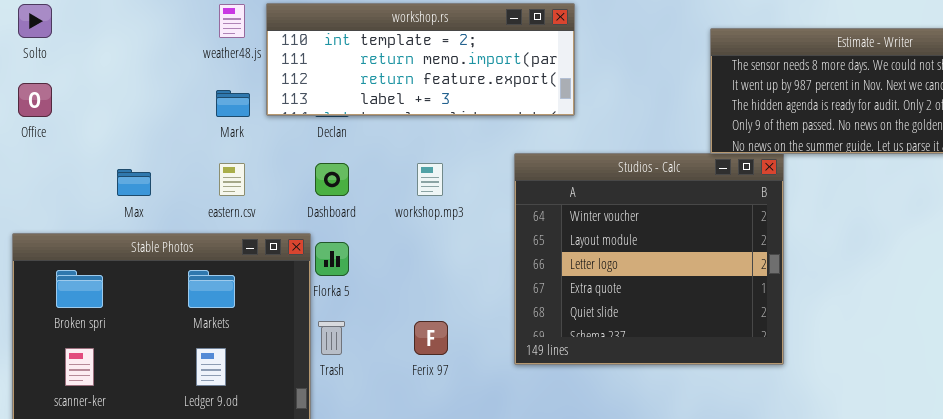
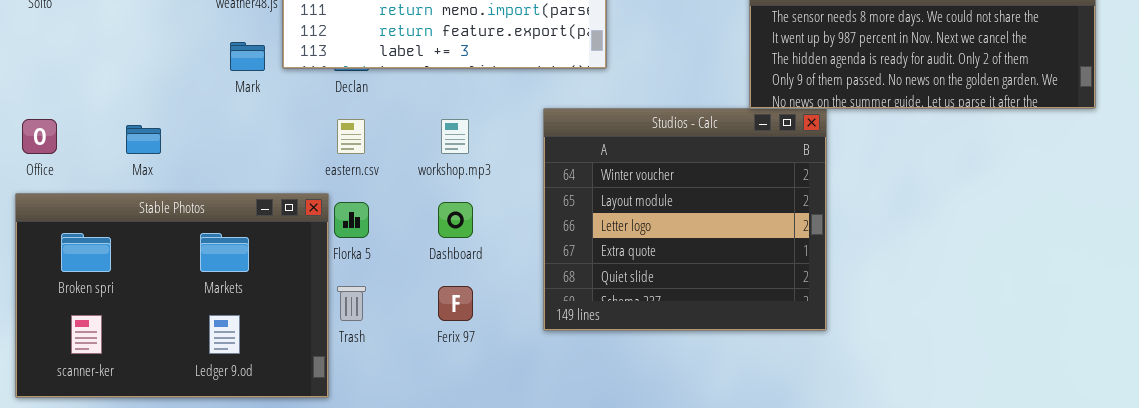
Office: [18,83,52,117] -> [22,119,57,154], moved
eastern.csv: [219,163,245,196] -> [337,119,365,154], moved
Dashboard: [315,163,349,196] -> [438,202,473,238], moved

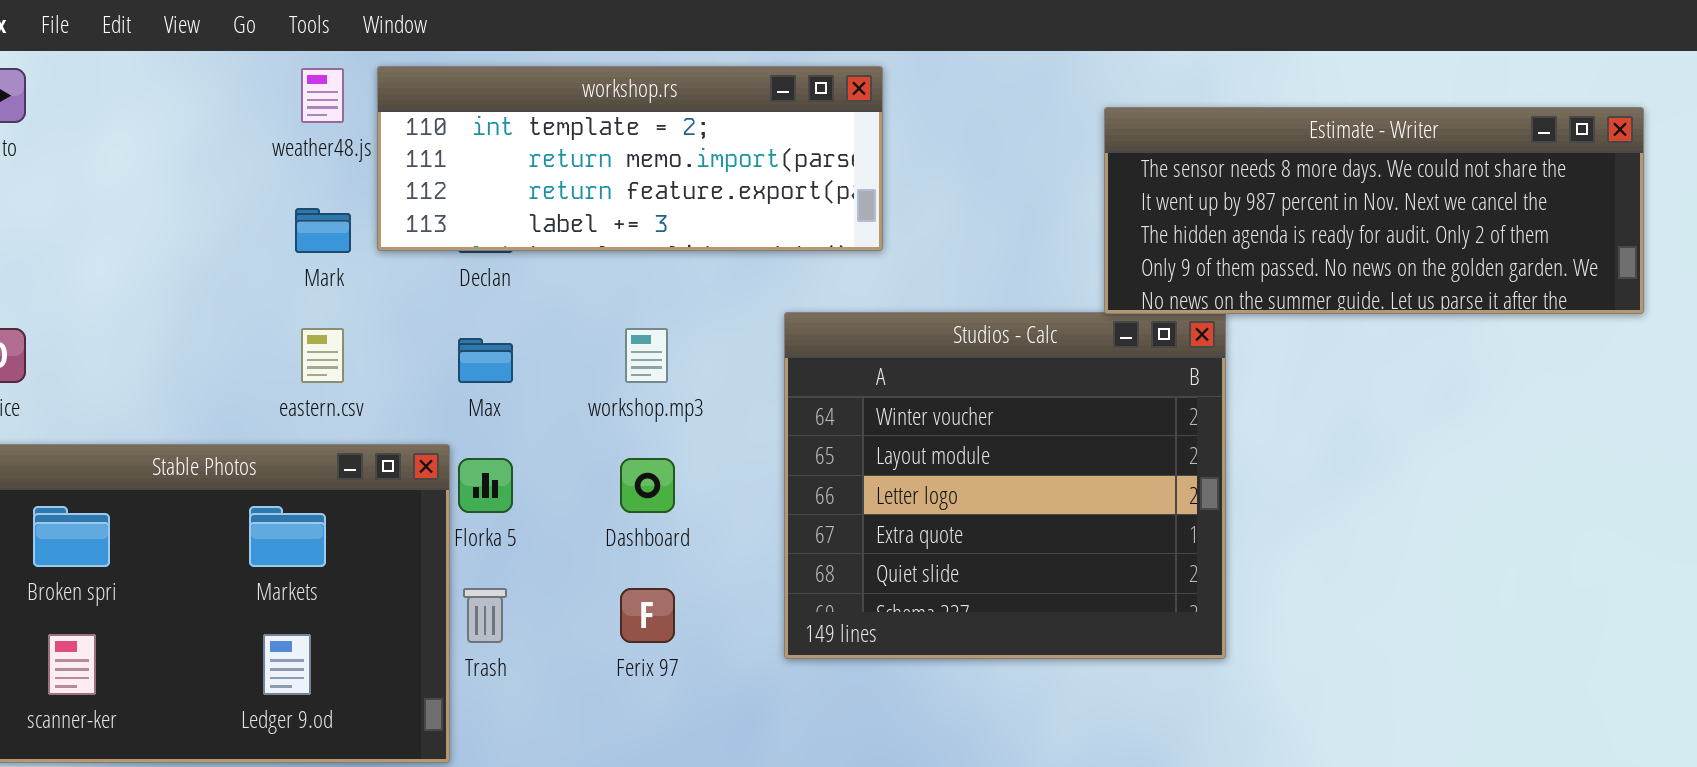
eastern.csv: [337,119,365,154] -> [301,328,344,383], moved
Max: [126,125,161,154] -> [458,338,513,383], moved

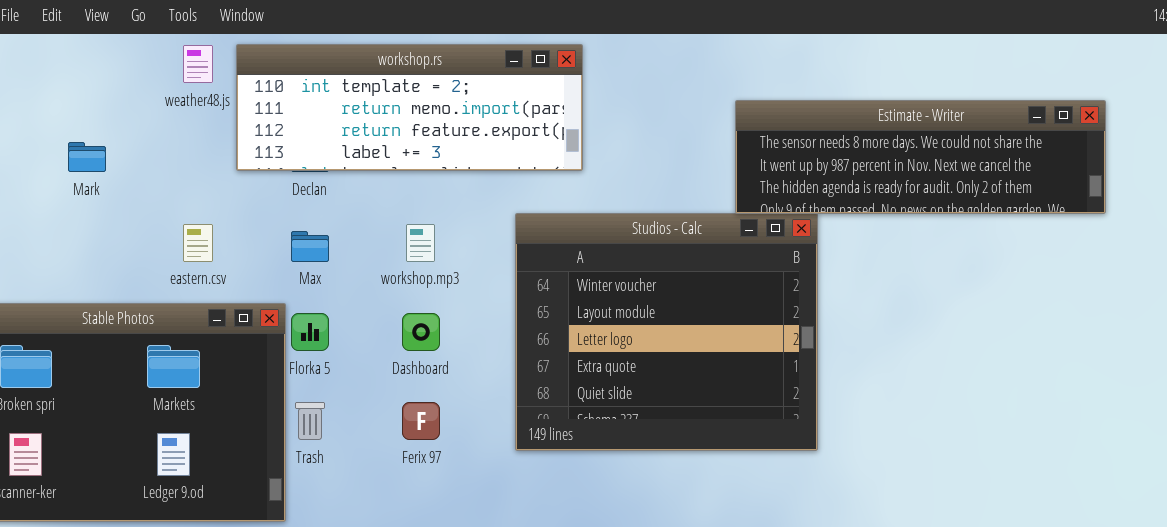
Estimate - Writer: [1104,107,1644,314] -> [735,100,1106,214], resized
Mark: [295,208,351,253] -> [68,142,106,172], moved

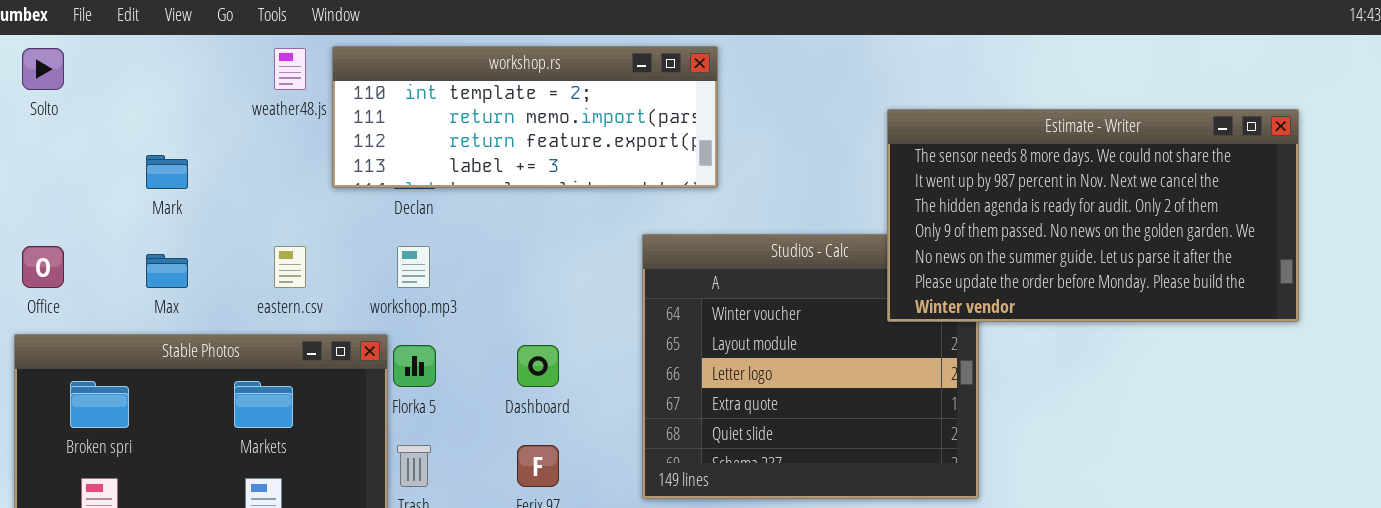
Estimate - Writer: [735,100,1106,214] -> [887,109,1299,322], resized
workshop.mp3: [406,224,435,262] -> [397,246,430,288], moved
Max: [291,231,329,262] -> [146,254,188,288], moved

